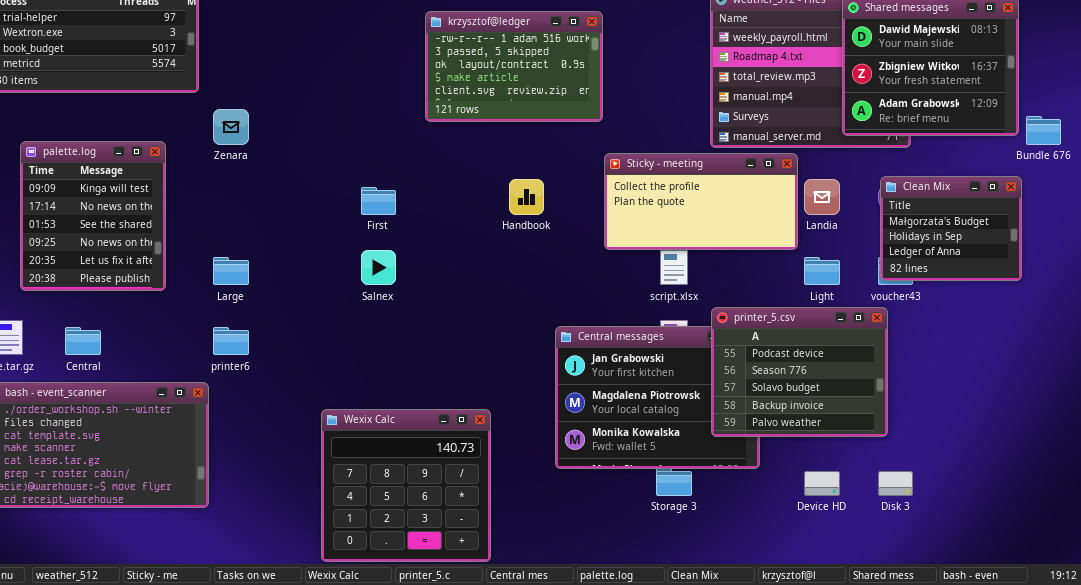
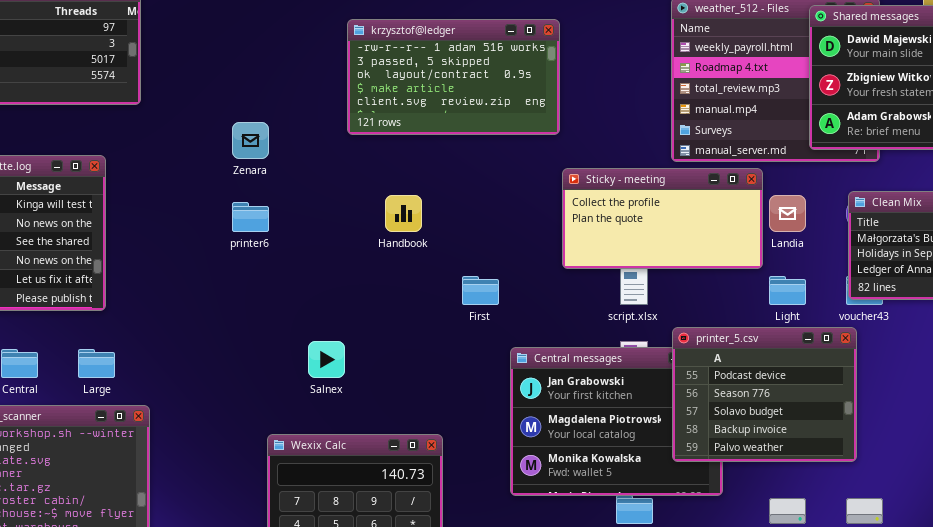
krzysztof@ledger: [425,11,603,122] -> [347,19,560,135], resized
Zenara: [213,109,249,145] -> [232,122,269,159], moved
Handbook: [509,179,544,215] -> [385,195,422,232], moved
First: [361,187,396,215] -> [462,276,499,305], moved
Salnex: [361,250,396,285] -> [308,341,345,378], moved
Large: [213,257,249,285] -> [78,349,115,378], moved
printer6: [213,327,249,355] -> [232,202,269,232], moved

